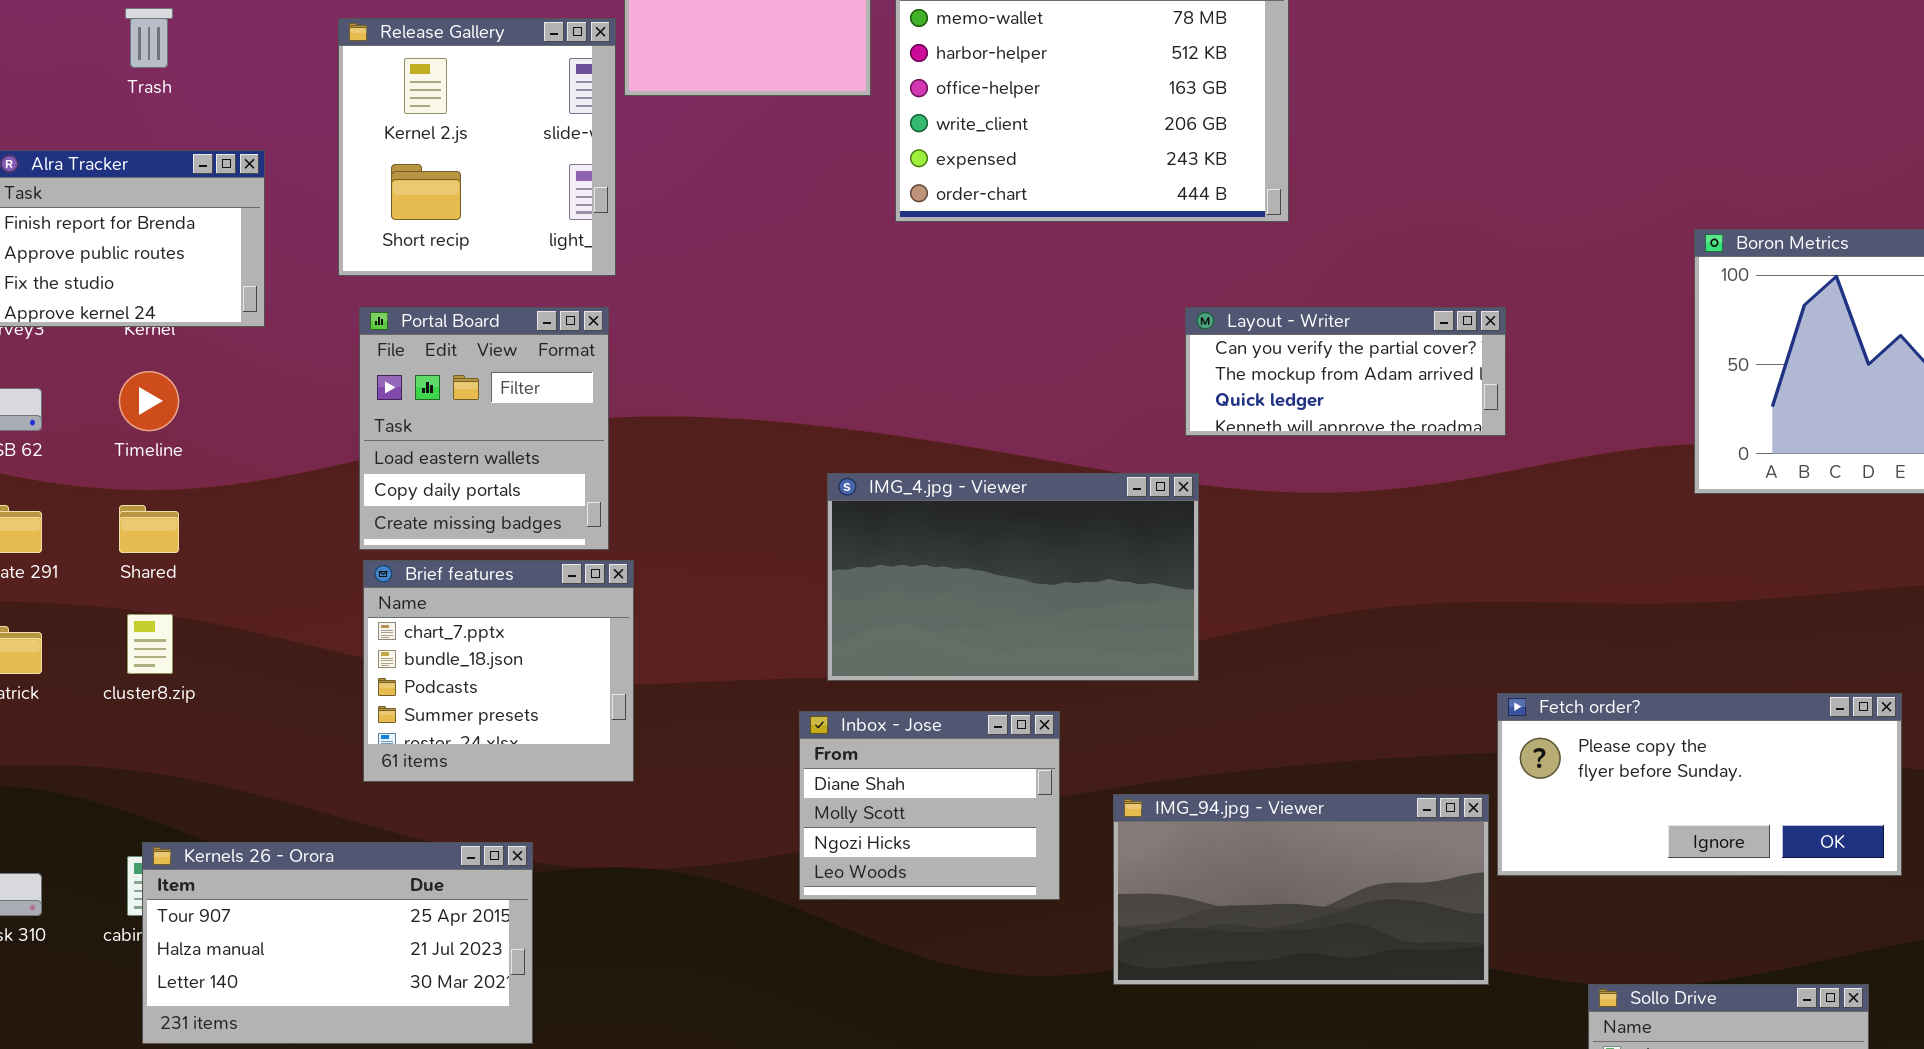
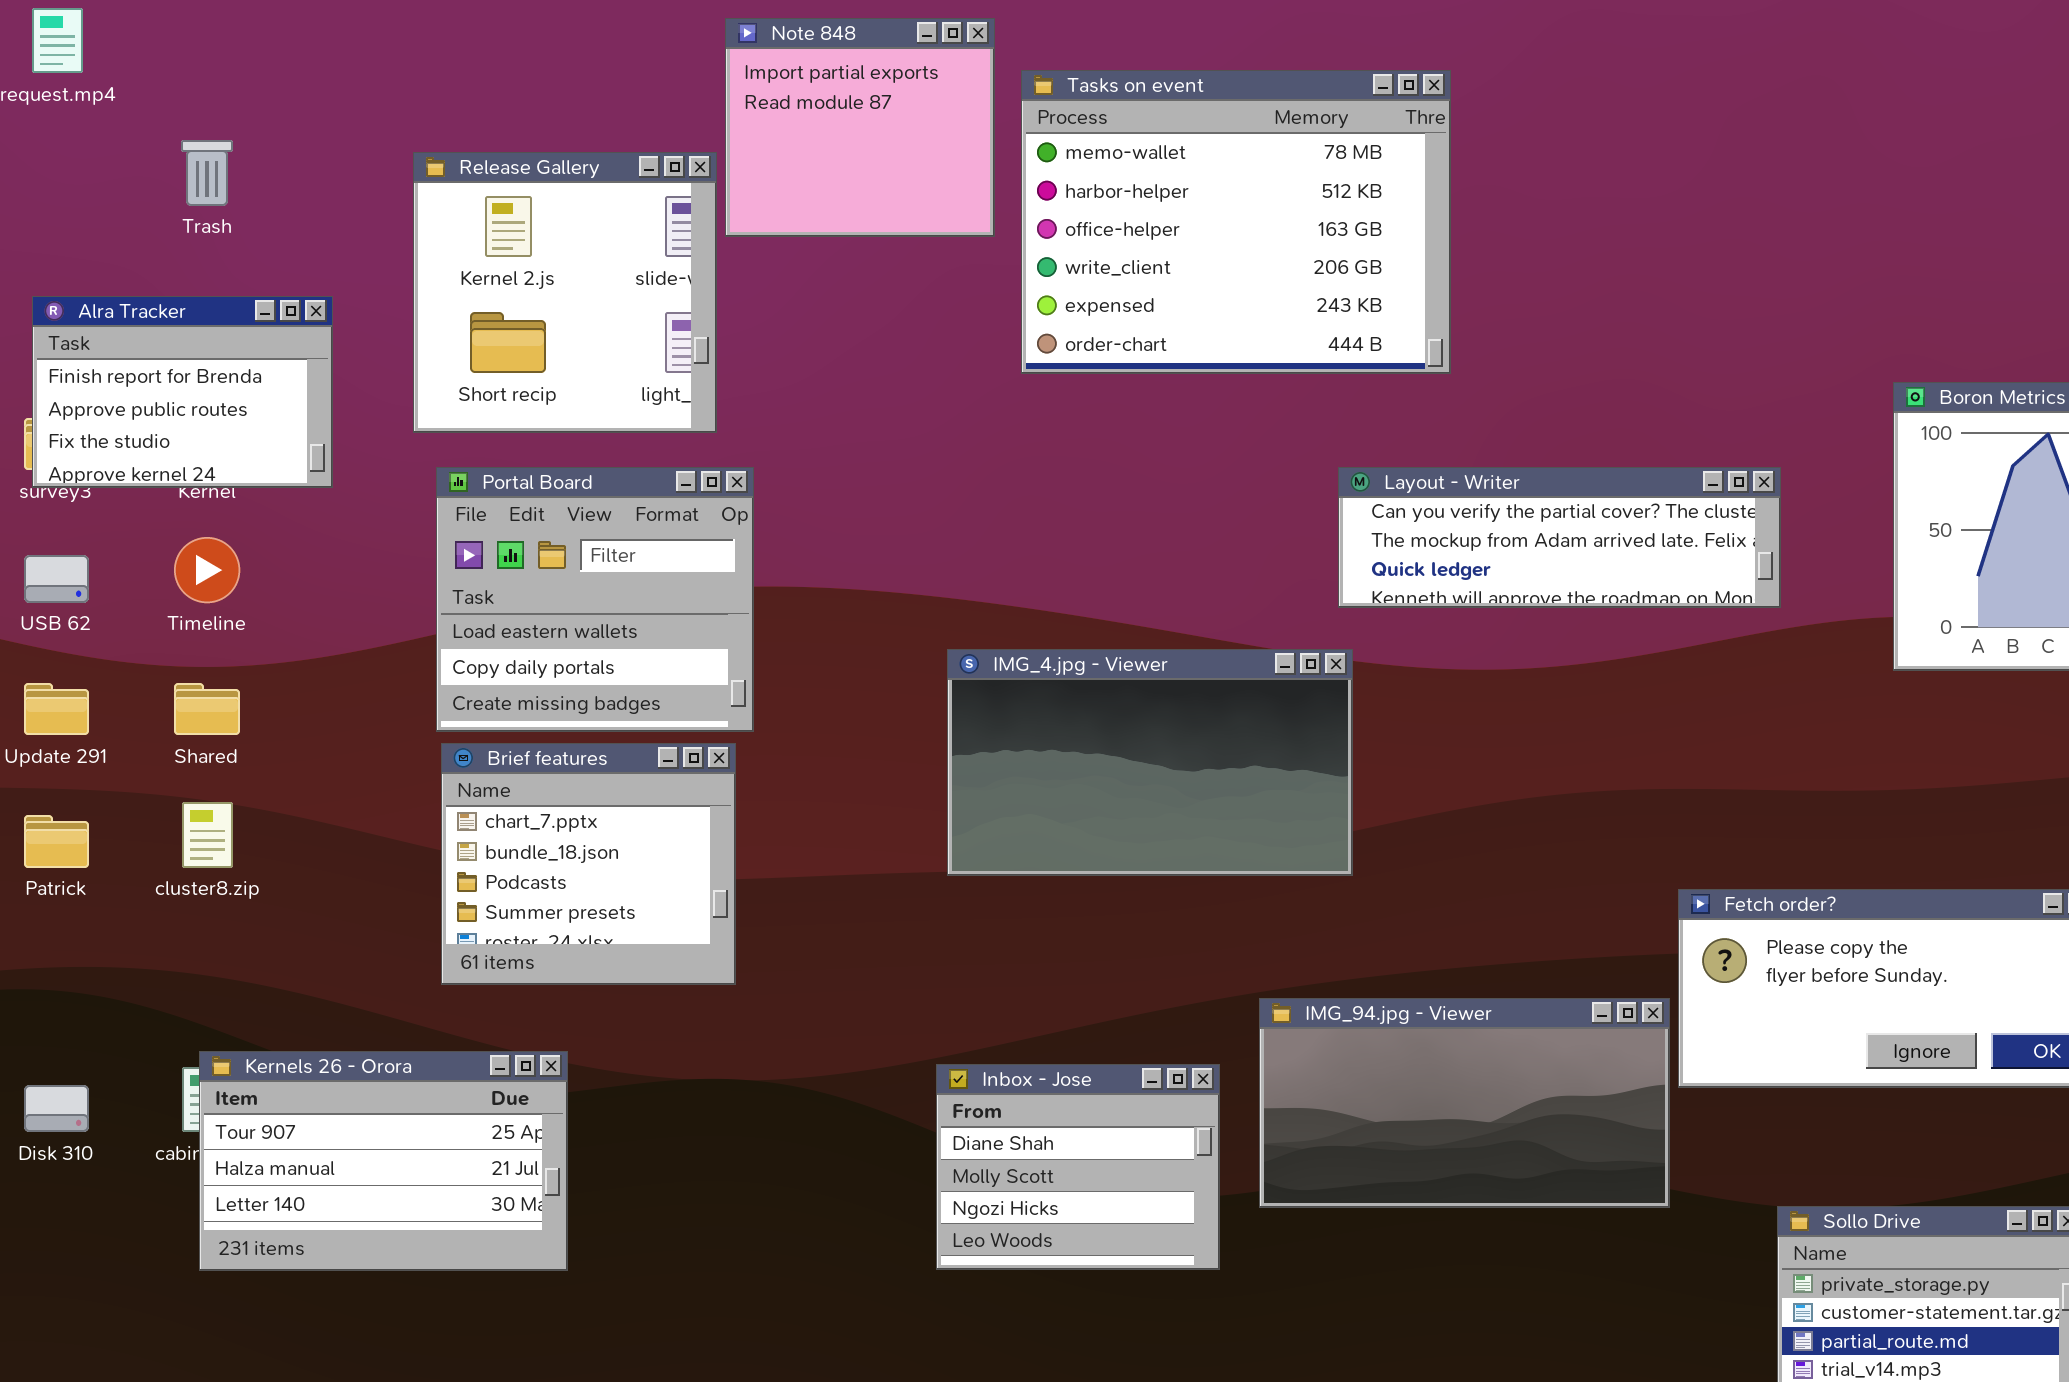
Portal Board: [359,307,609,550] -> [436,467,754,732], resized
Layout - Writer: [1185,307,1506,436] -> [1338,467,1781,608], resized
Inbox - Jose: [799,711,1060,900] -> [936,1064,1220,1270], moved
Kernels 26 - Orora: [142,842,533,1044] -> [199,1051,568,1271], resized

